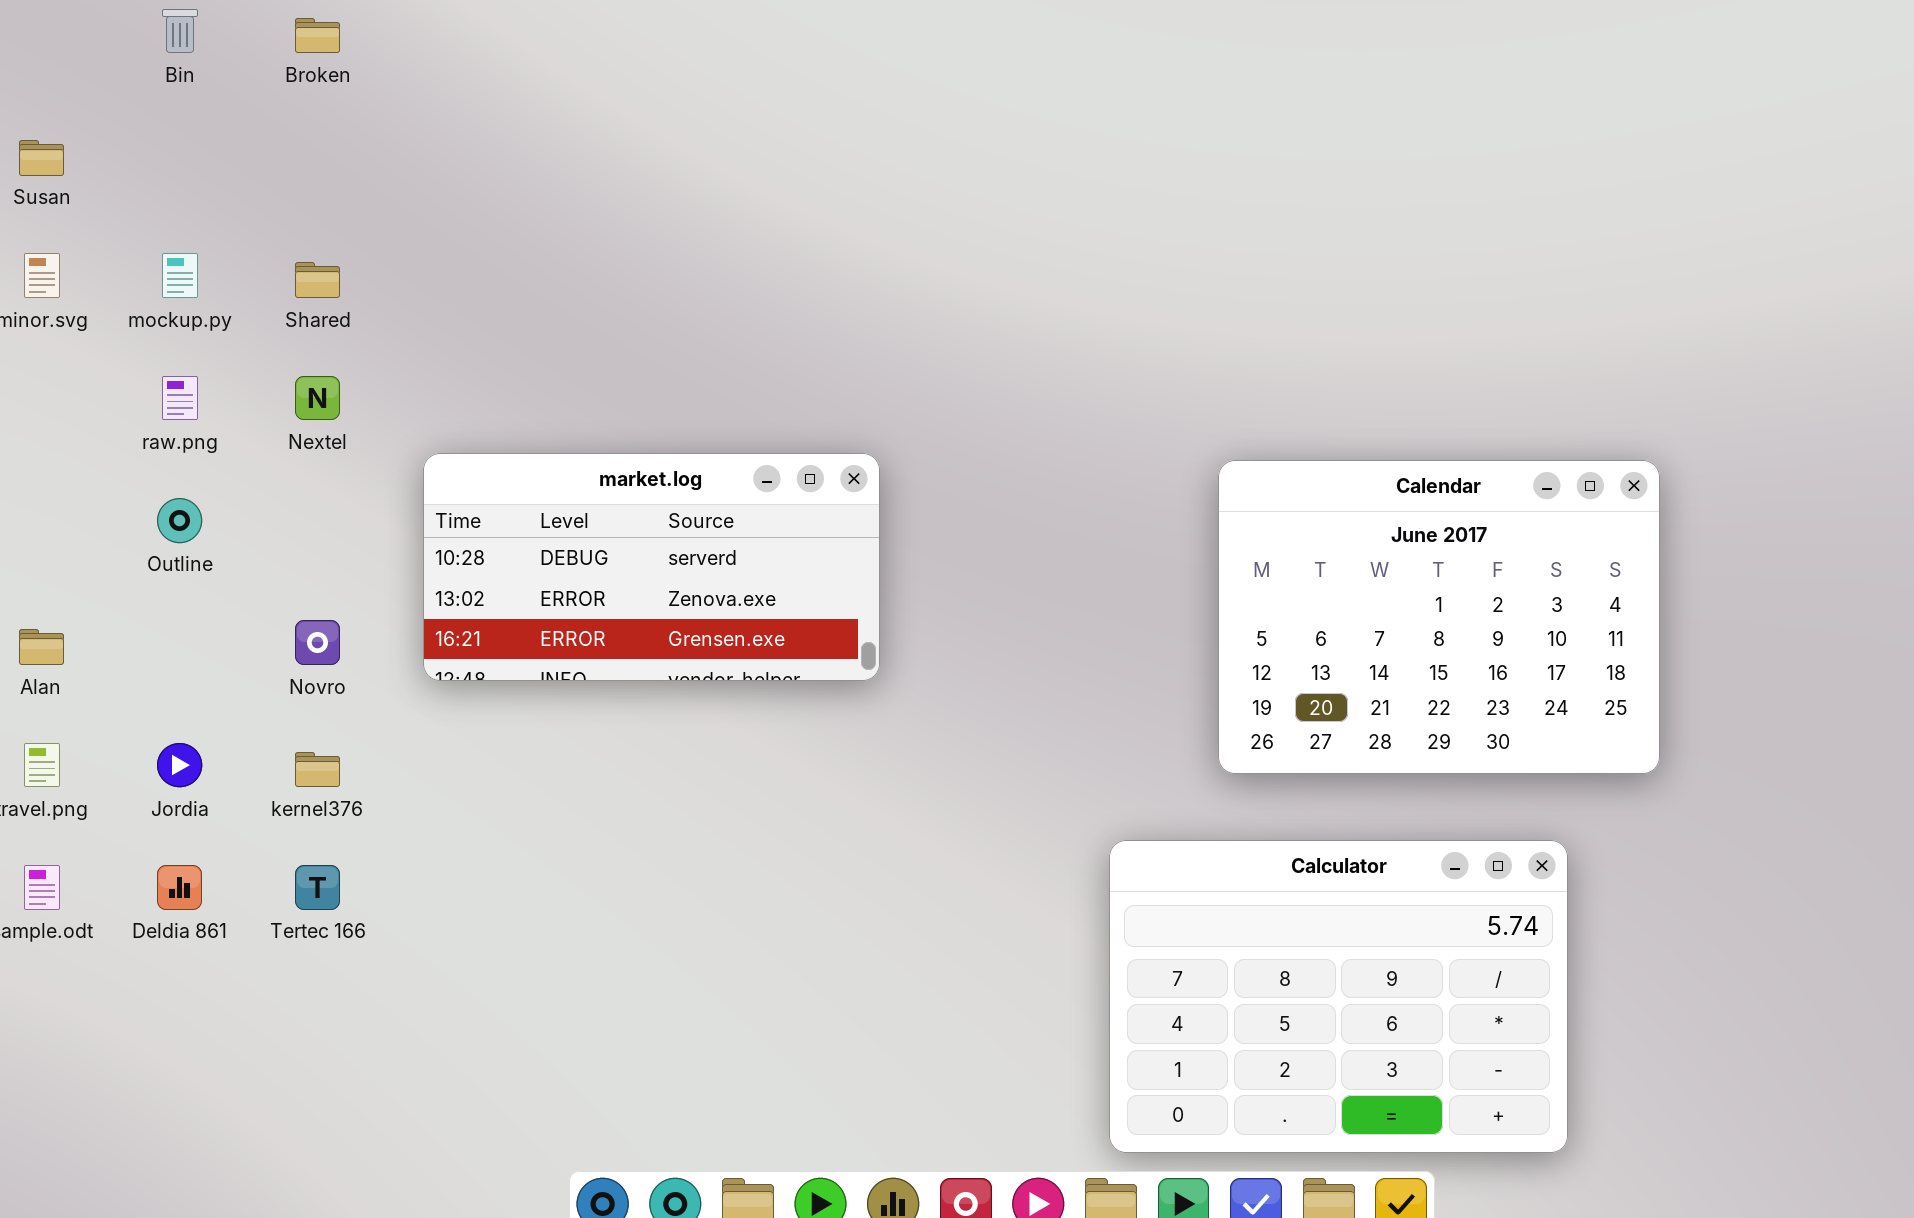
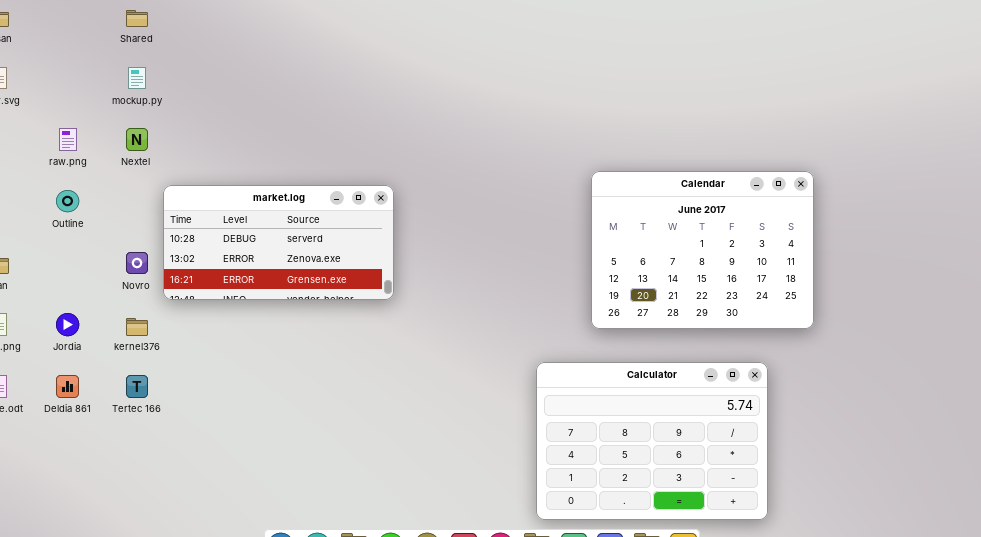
mockup.py: [162,253,198,298] -> [128,67,146,89], moved
Shared: [295,262,340,298] -> [126,10,148,27], moved
market.log: [423,453,880,681] -> [163,185,394,300], moved

